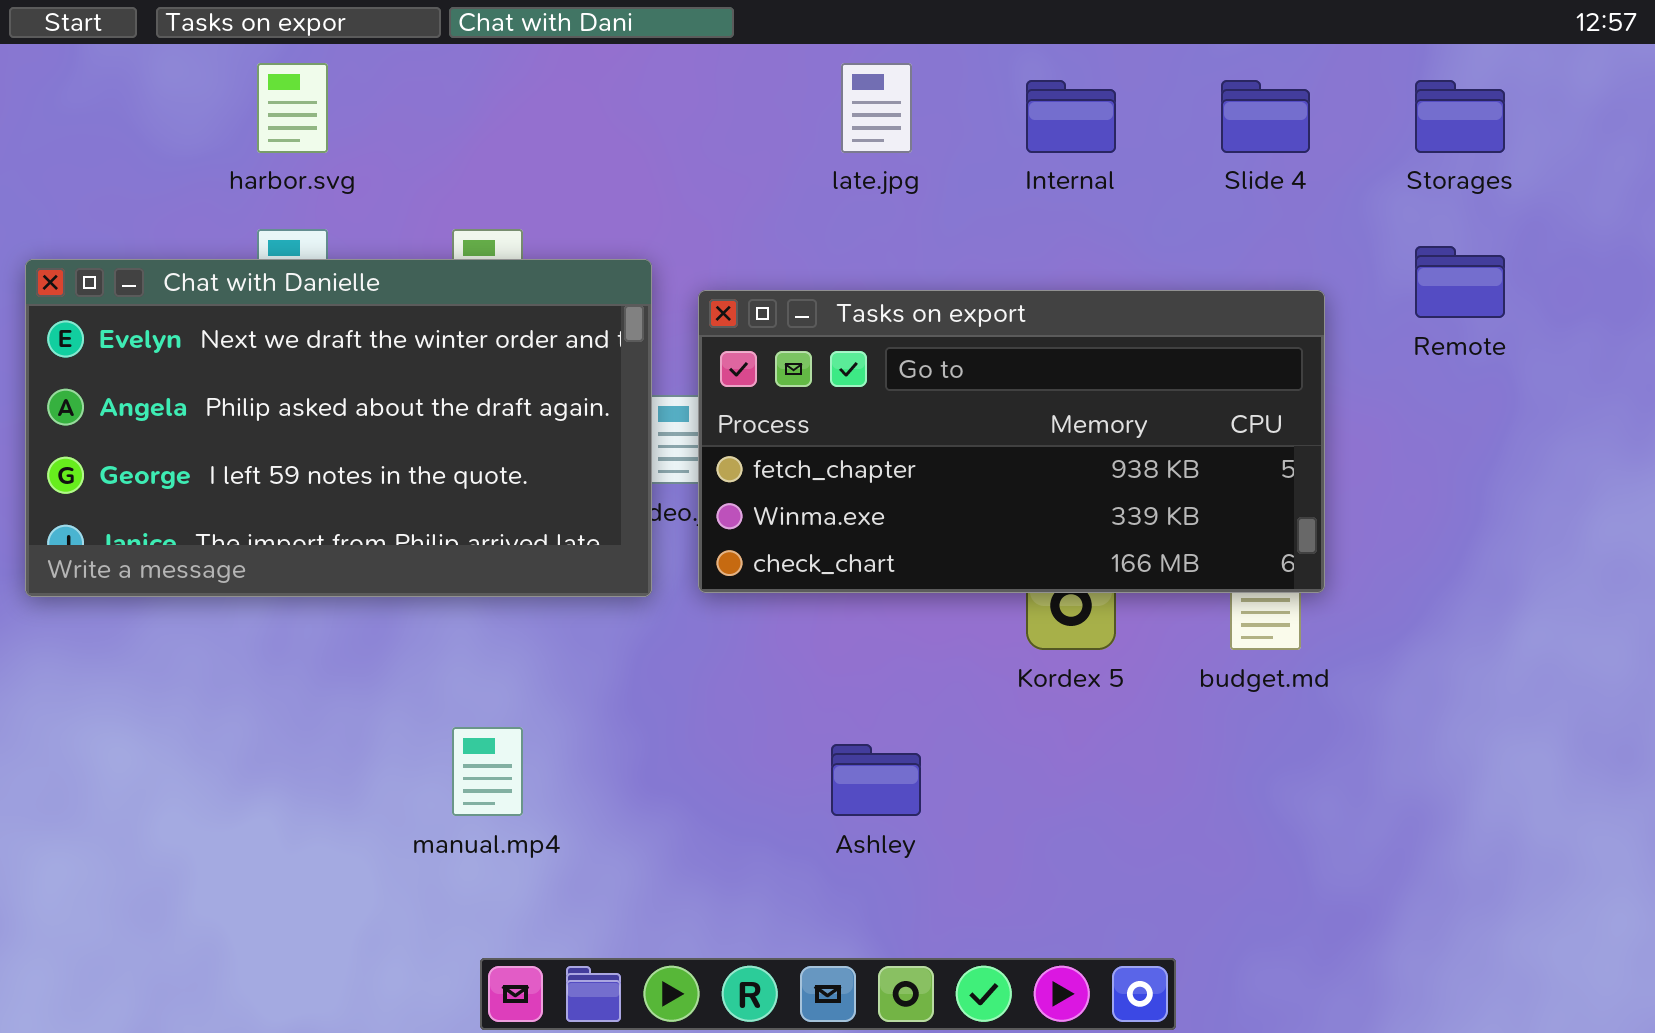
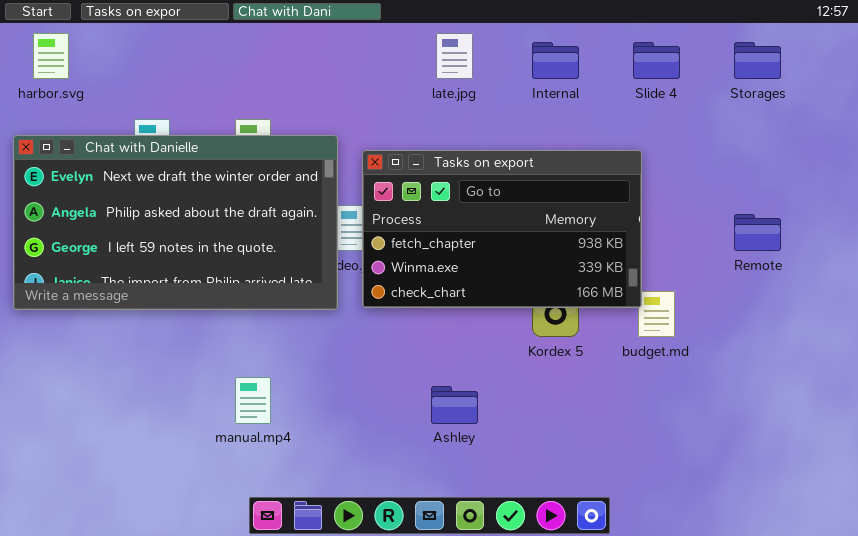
harbor.svg: [257,63,328,153] -> [33,33,69,79], moved
Remote: [1415,246,1505,318] -> [734,214,781,251], moved
Tasks on export: [698,290,1325,593] -> [362,150,642,308], resized

